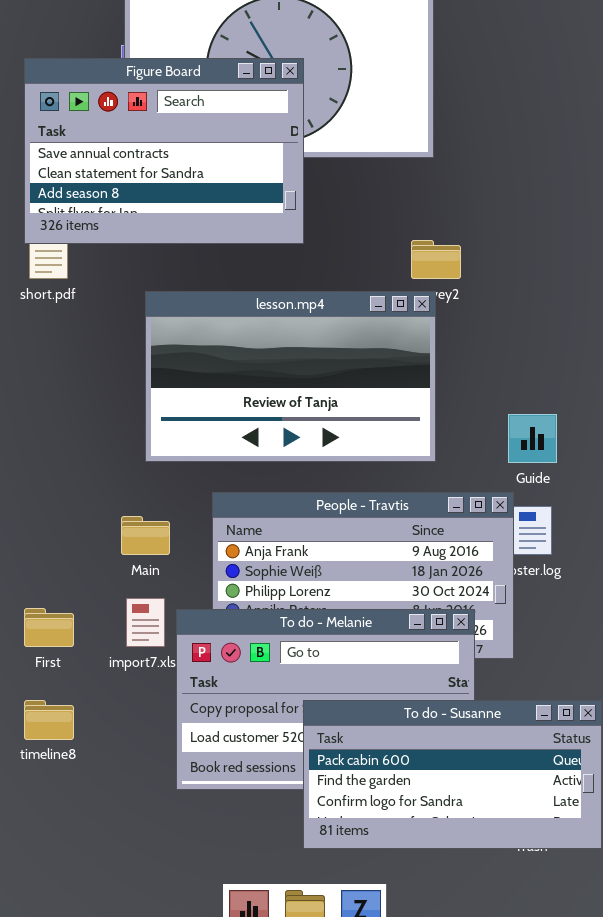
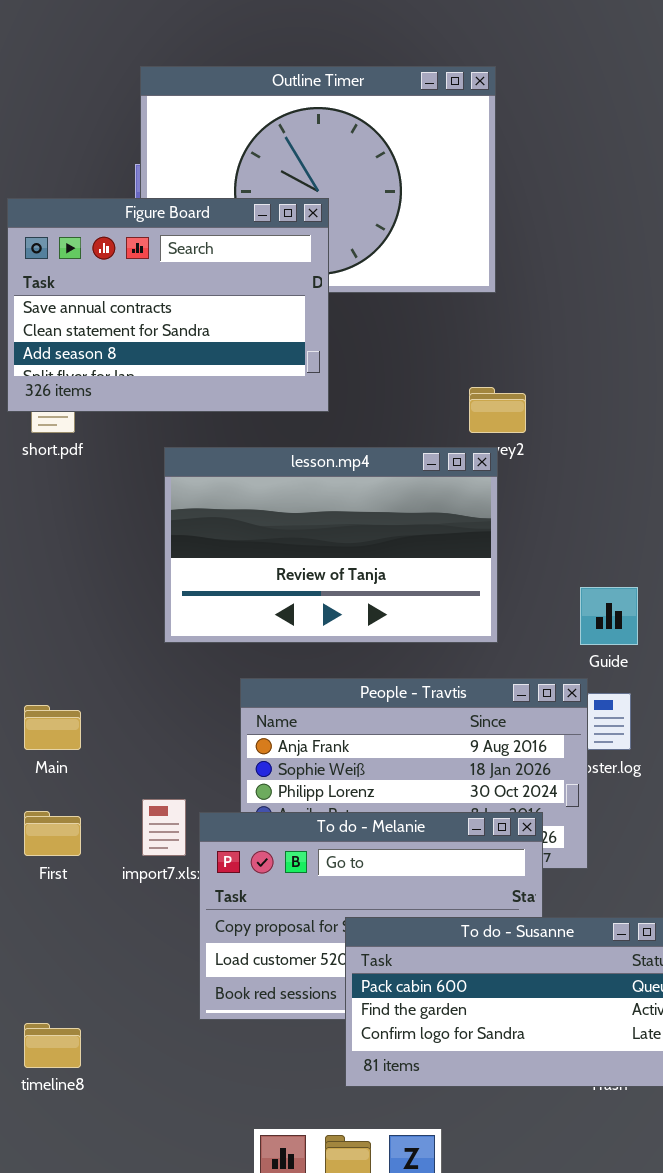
Figure Board: [24,58,304,244] -> [7,198,329,412], moved
Main: [121,516,170,555] -> [24,705,81,750], moved
timeline8: [24,700,74,740] -> [24,1023,81,1068], moved

